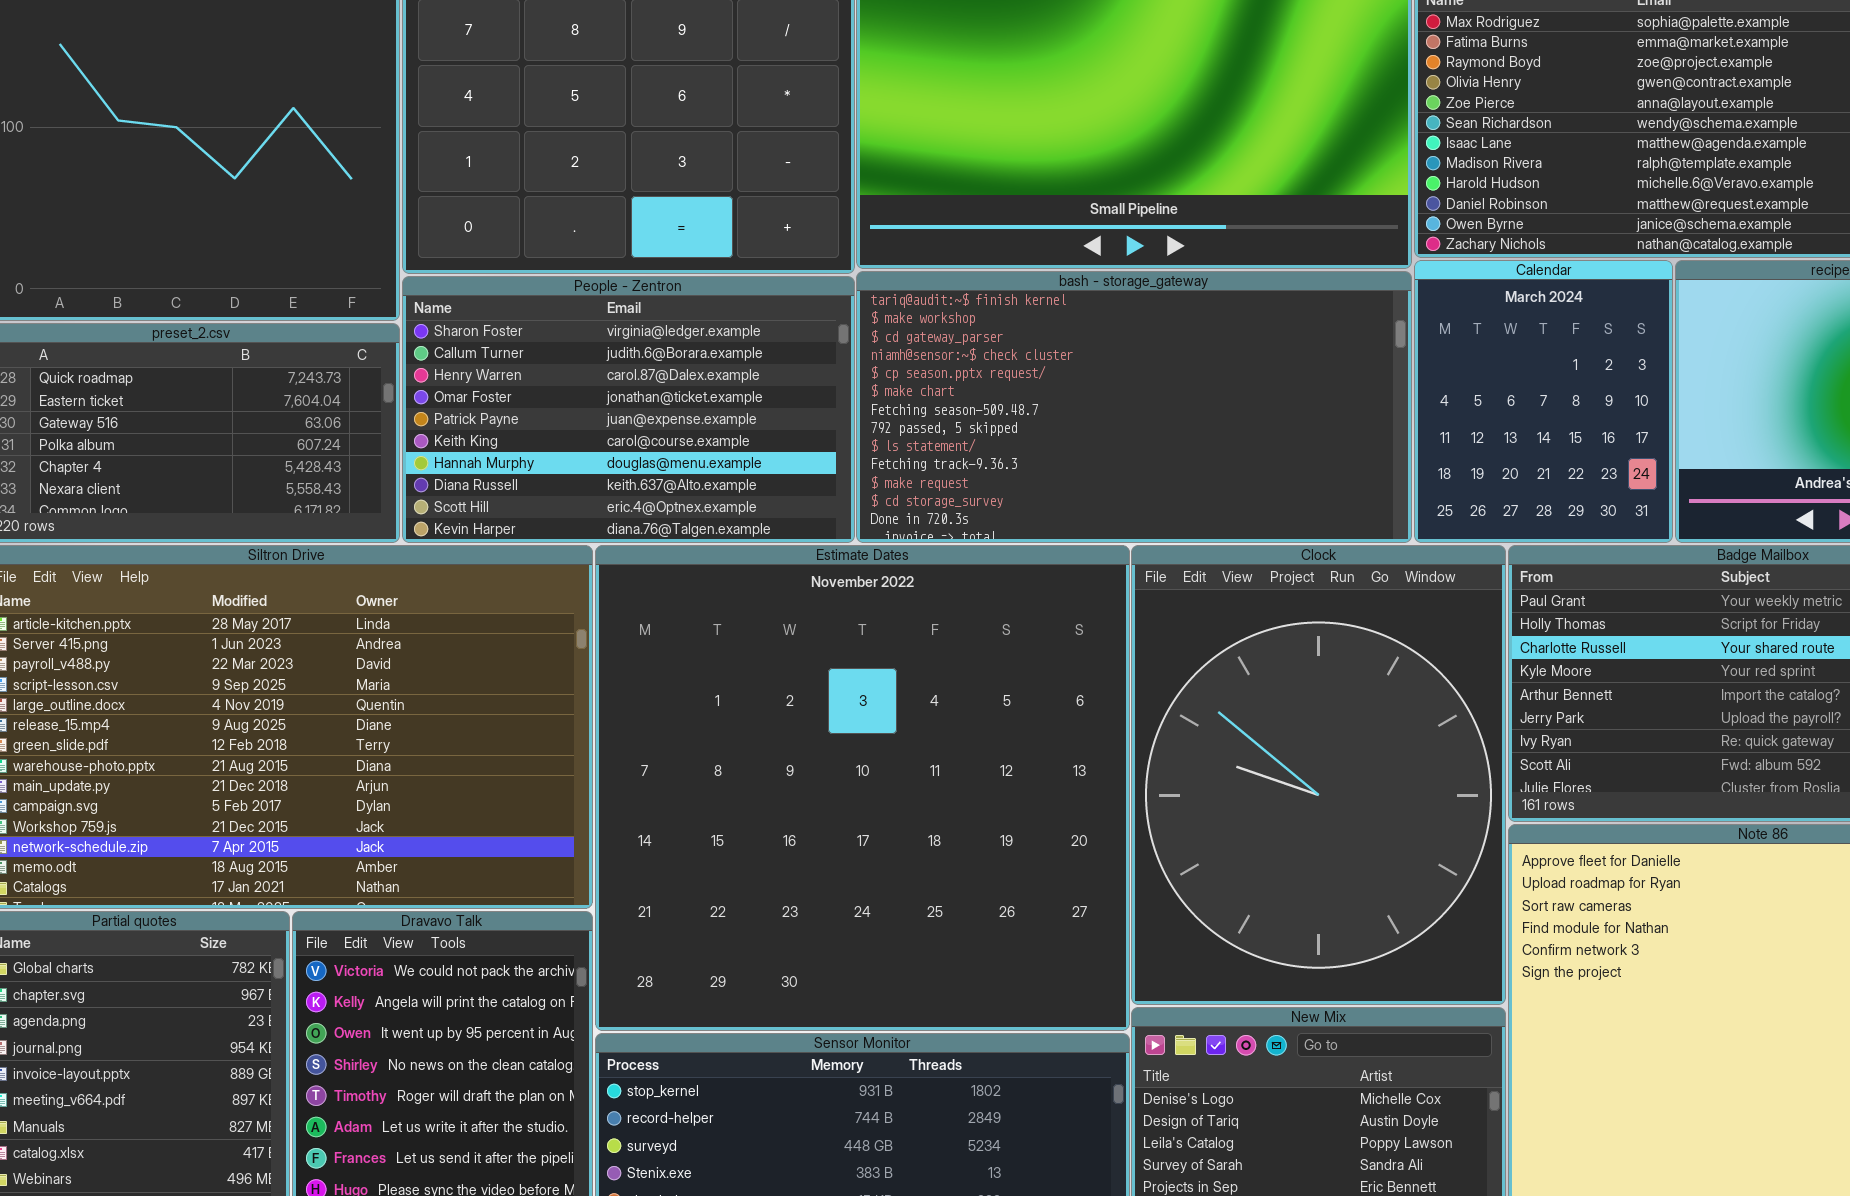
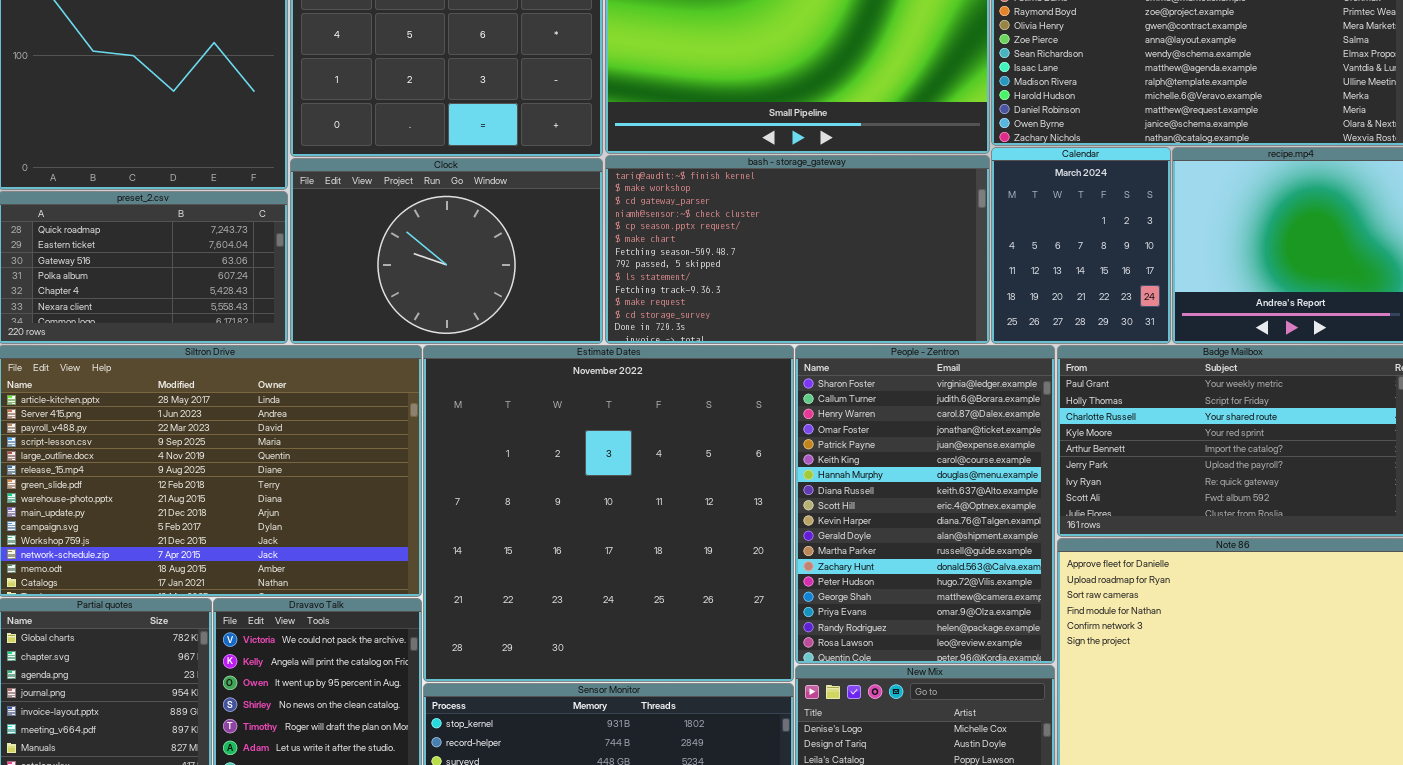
People - Zentron: [402,276,855,543] -> [795,345,1055,664], moved, resized
Clock: [1131,545,1506,1005] -> [290,158,603,344], moved, resized

